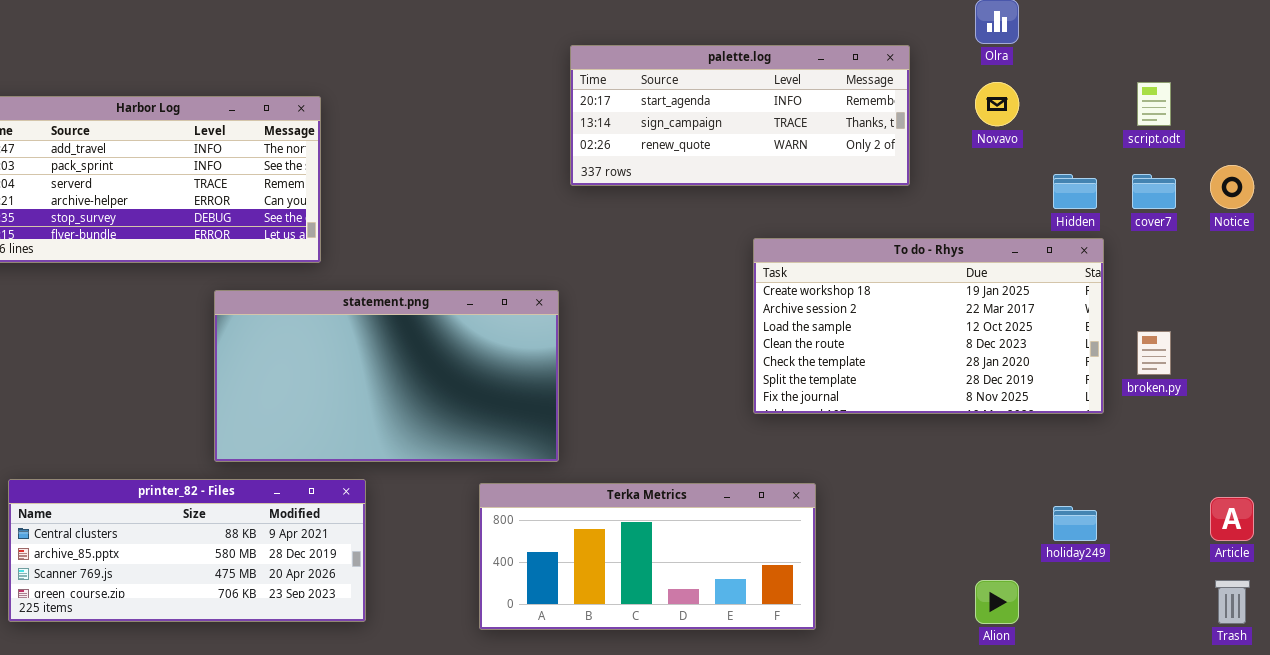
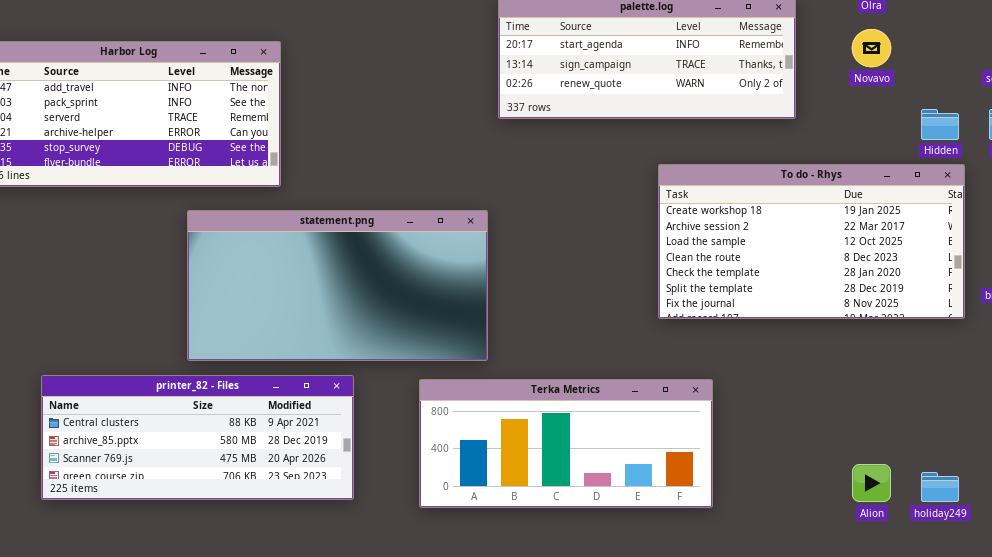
printer_82 - Files: [8,479,366,622] -> [41,375,354,500], moved
holiday249: [1053,506,1097,541] -> [921,472,959,502], moved

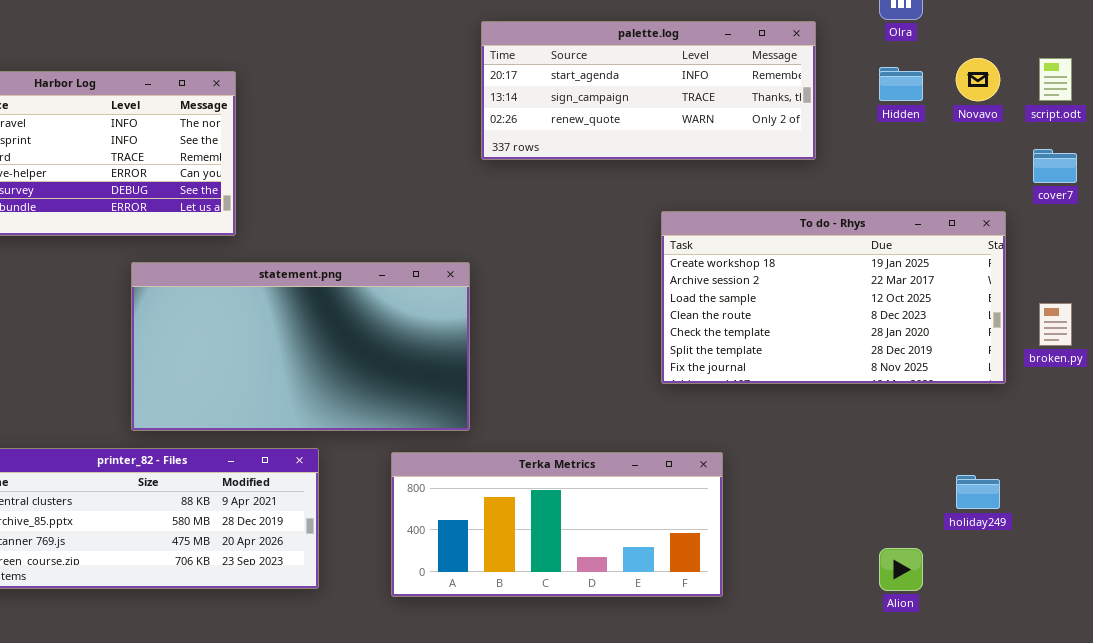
Novavo: [852,29,891,67] -> [956,58,1000,101], moved
Hidden: [921,109,959,140] -> [879,67,923,101], moved
holiday249: [921,472,959,502] -> [956,475,1000,509], moved

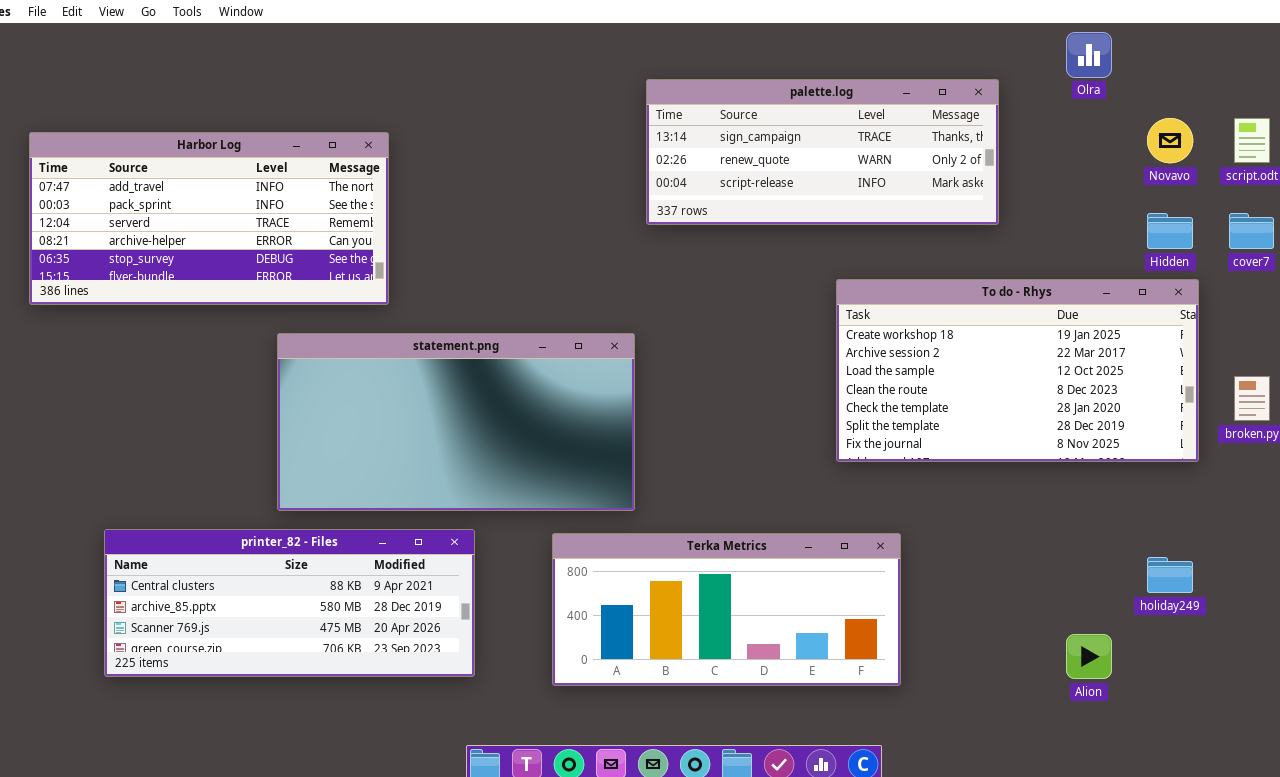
palette.log: [481,21,816,160] -> [646,79,999,225], scrolled down 1 row
Hidden: [879,67,923,101] -> [1147,213,1193,249], moved

